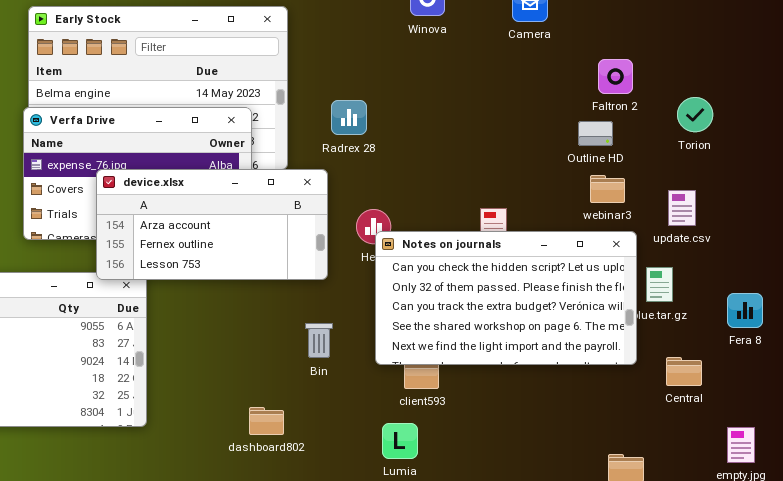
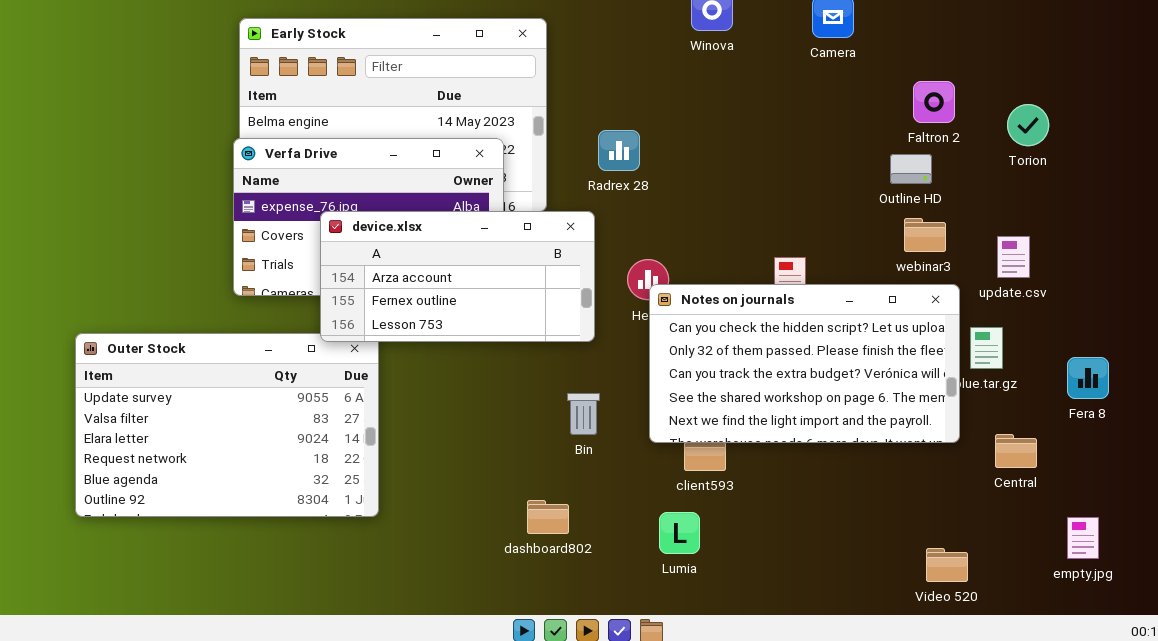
Torion: [677,97,713,132] -> [1007,104,1049,146], moved
dashboard802: [249,407,284,435] -> [527,500,569,534], moved

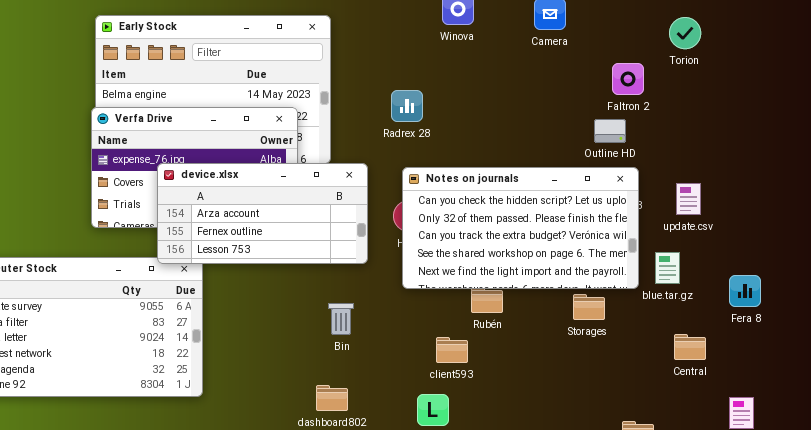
Torion: [1007,104,1049,146] -> [669,17,701,49], moved
Radrex 28: [598,130,640,171] -> [391,90,423,122], moved
Notes on journals: [649,284,960,443] -> [402,167,639,289], moved
Bin: [567,393,600,435] -> [328,303,354,335], moved

